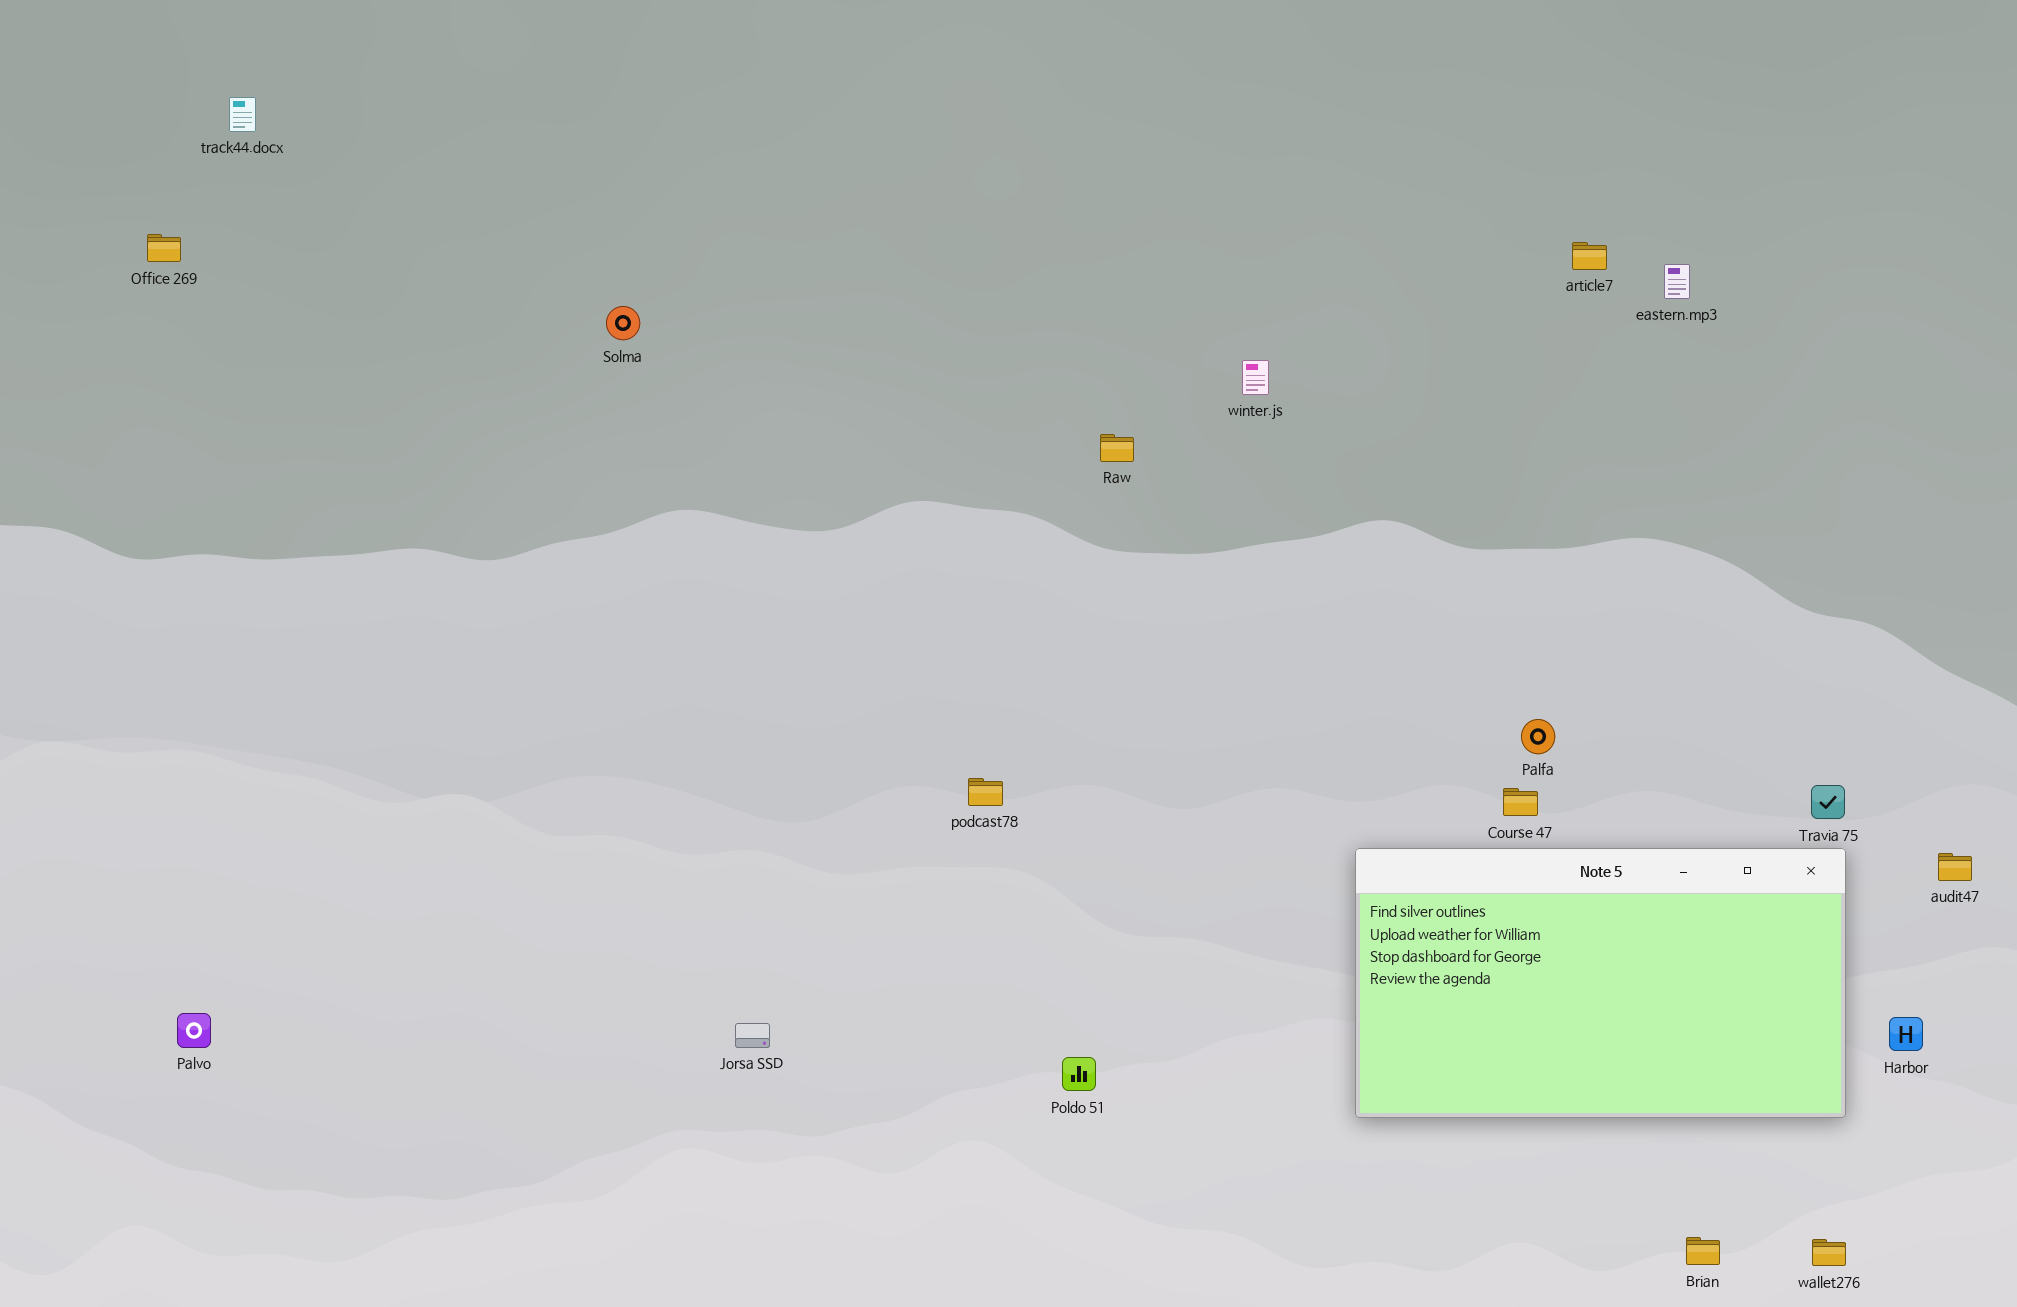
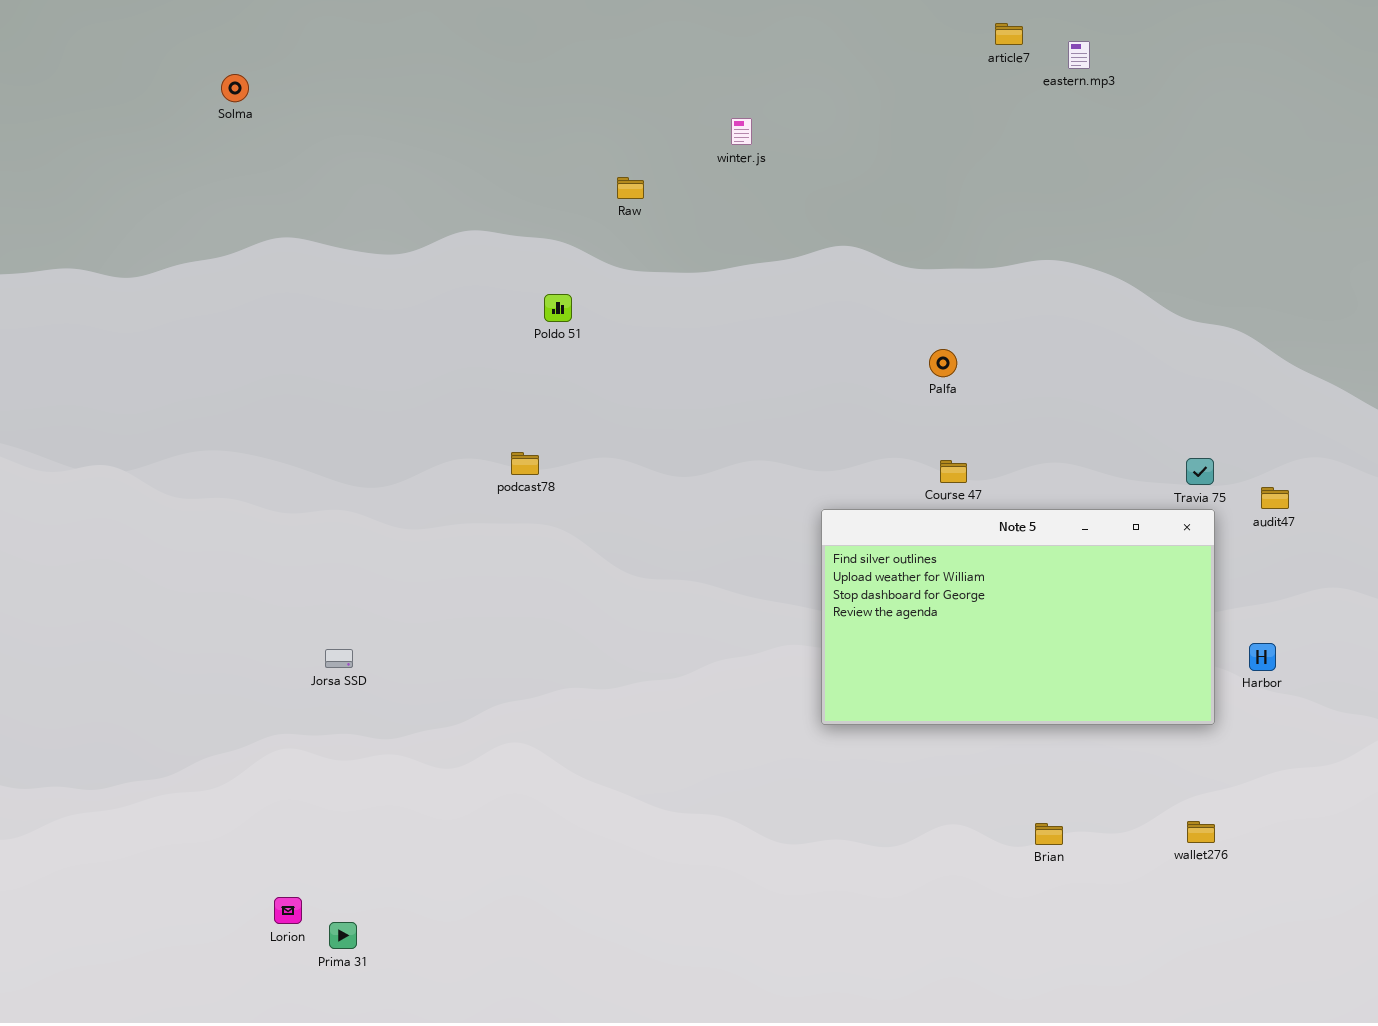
Palfa: [1521,719,1555,754] -> [929,349,957,377], moved
audit47: [1938,853,1972,881] -> [1261,487,1289,509], moved
Poldo 51: [1062,1057,1096,1091] -> [544,294,572,322], moved
Brian: [1686,1237,1720,1265] -> [1035,823,1063,845], moved

